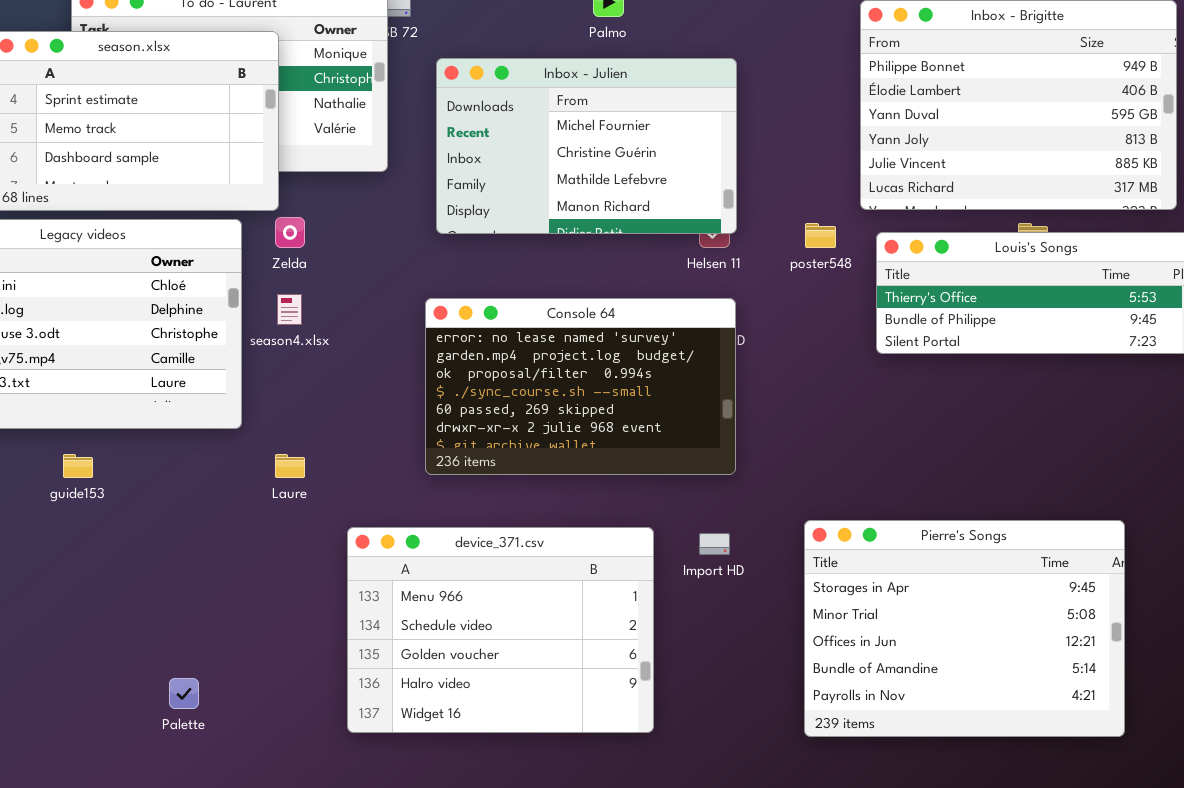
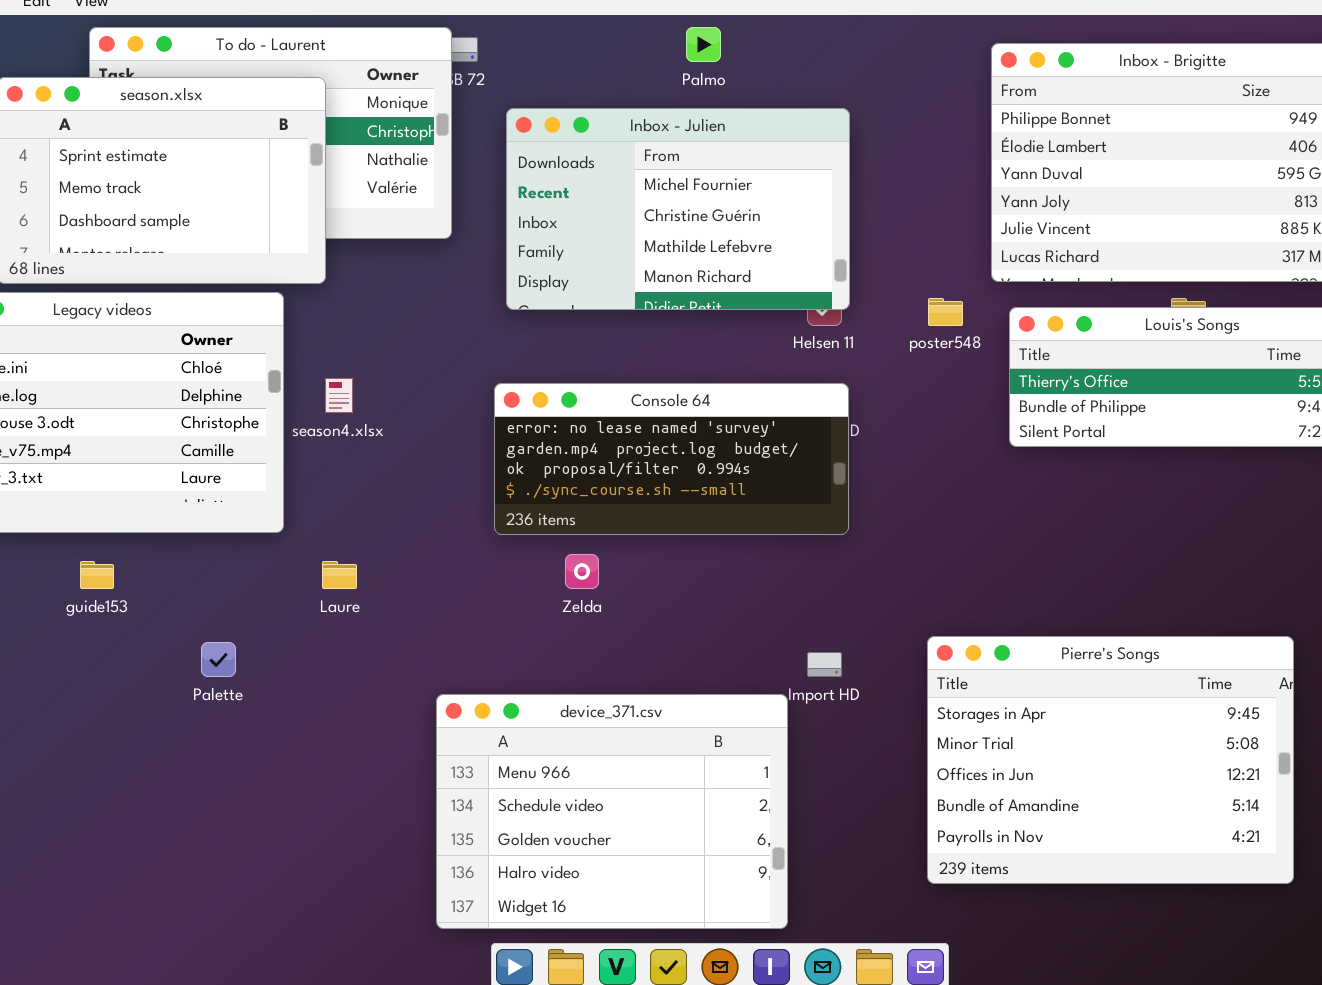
Zelda: [275,217,305,248] -> [565,554,599,589], moved
Console 64: [425,298,736,475] -> [494,383,849,535], resized
device_371.csv: [347,527,654,733] -> [436,694,788,929], moved
Palette: [169,678,199,709] -> [201,642,236,677], moved

